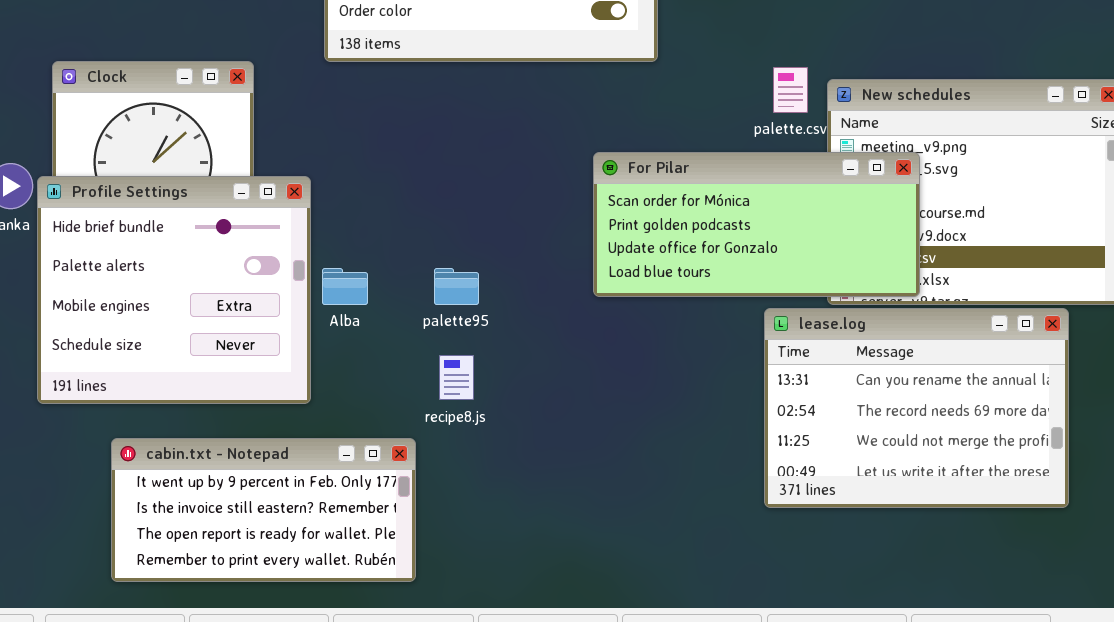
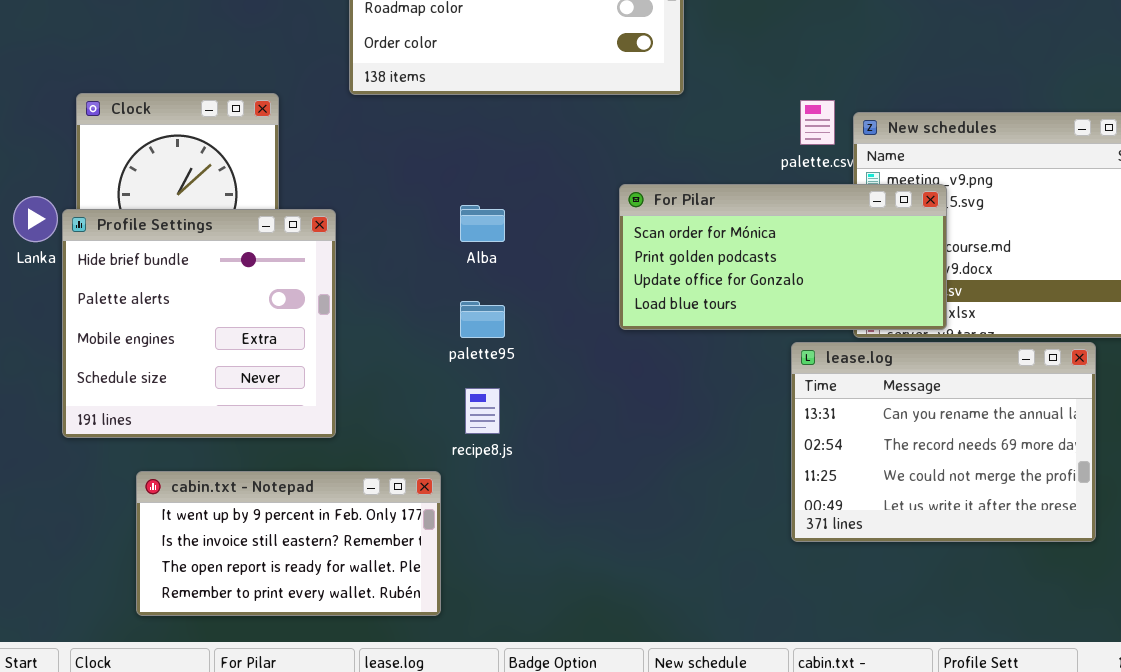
Alba: [322,268,368,305] -> [460,205,505,242], moved

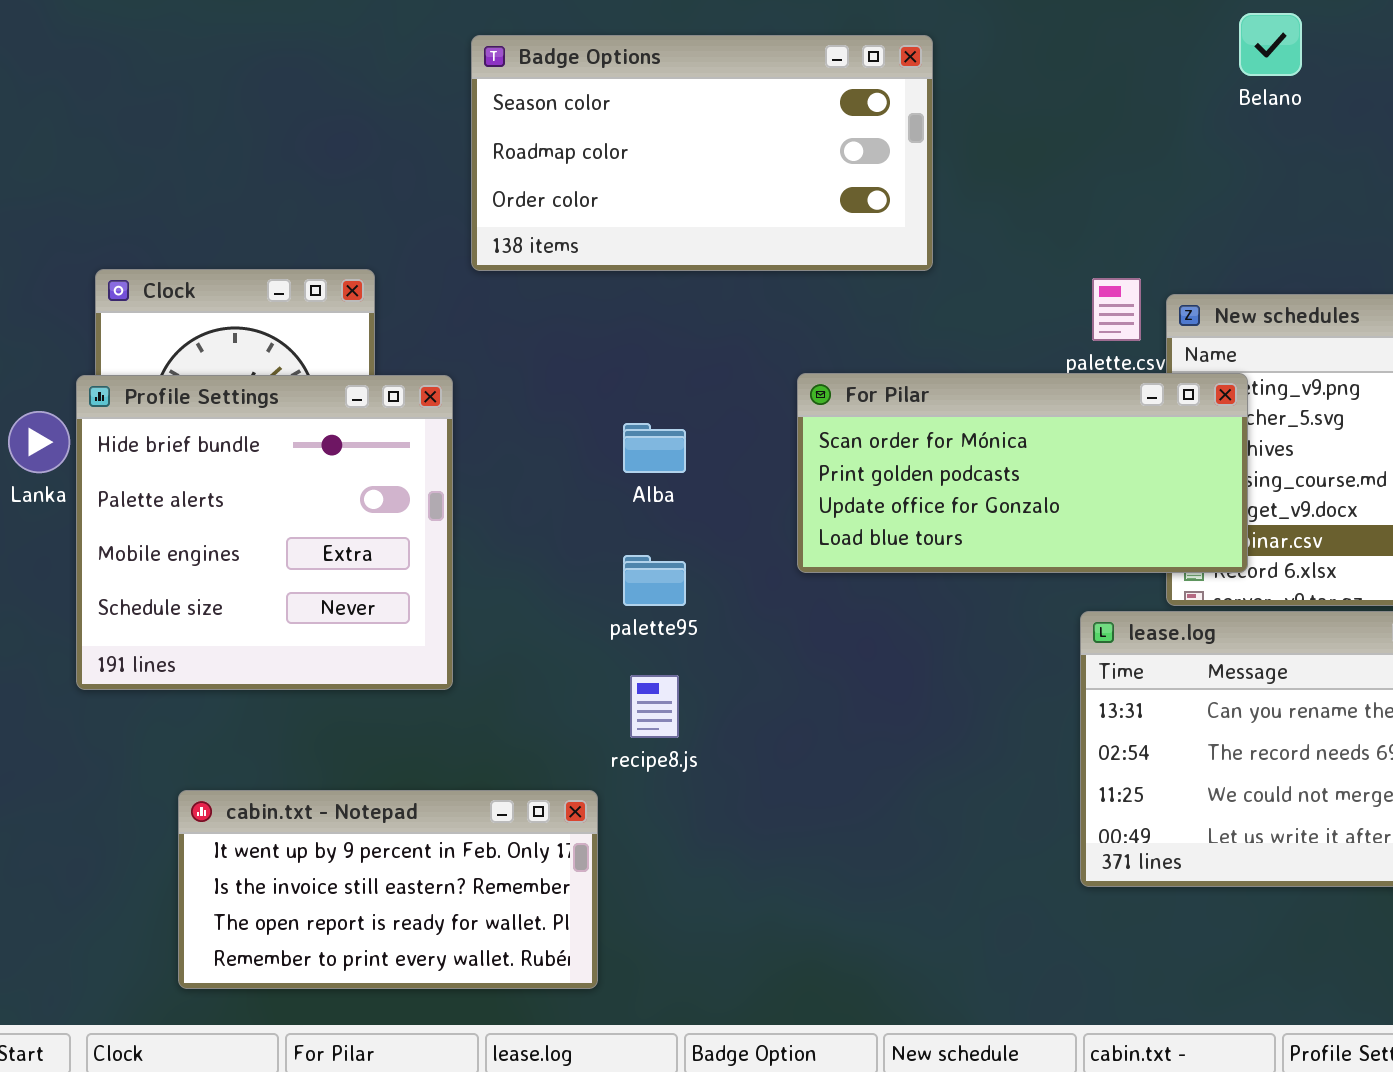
For Pilar: [619,184,947,330] -> [797,373,1248,573], moved
Profile Settings: [62,209,336,438] -> [76,375,453,690], moved

